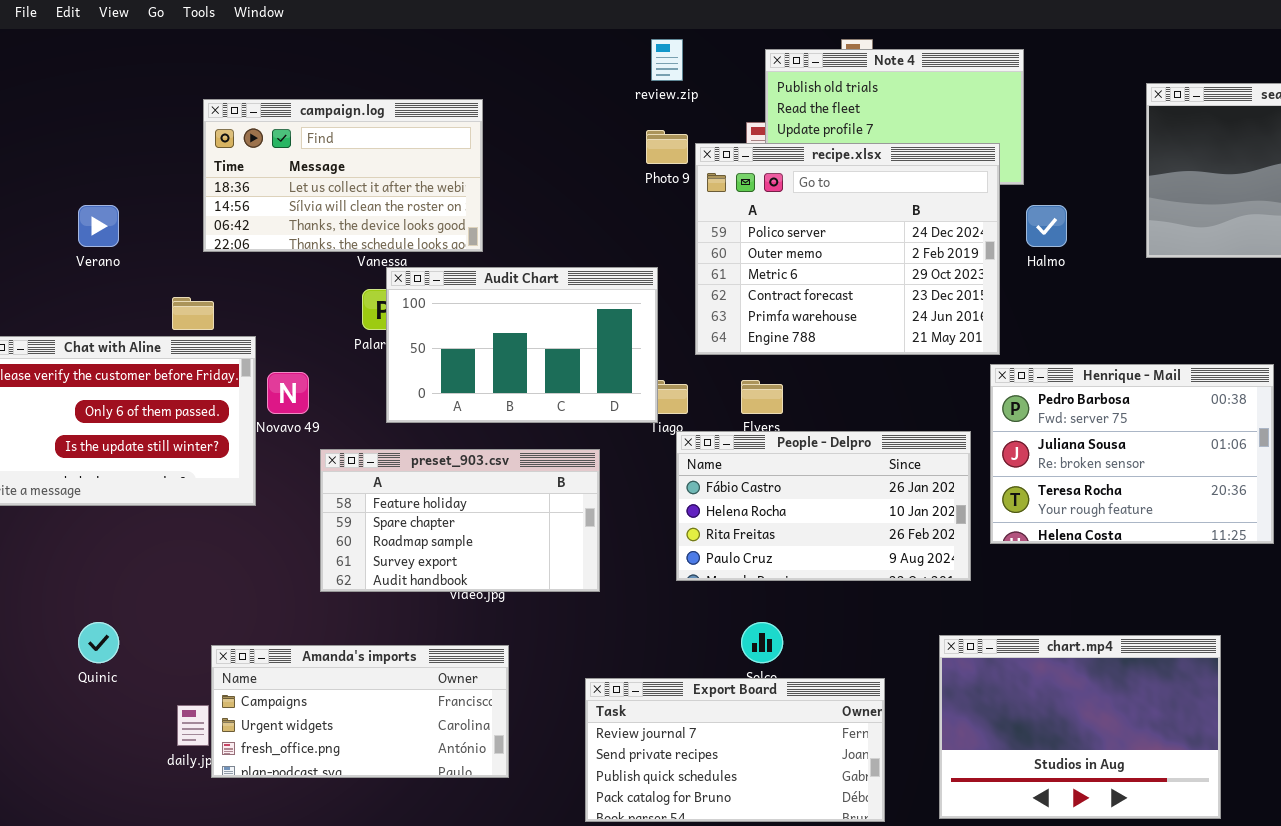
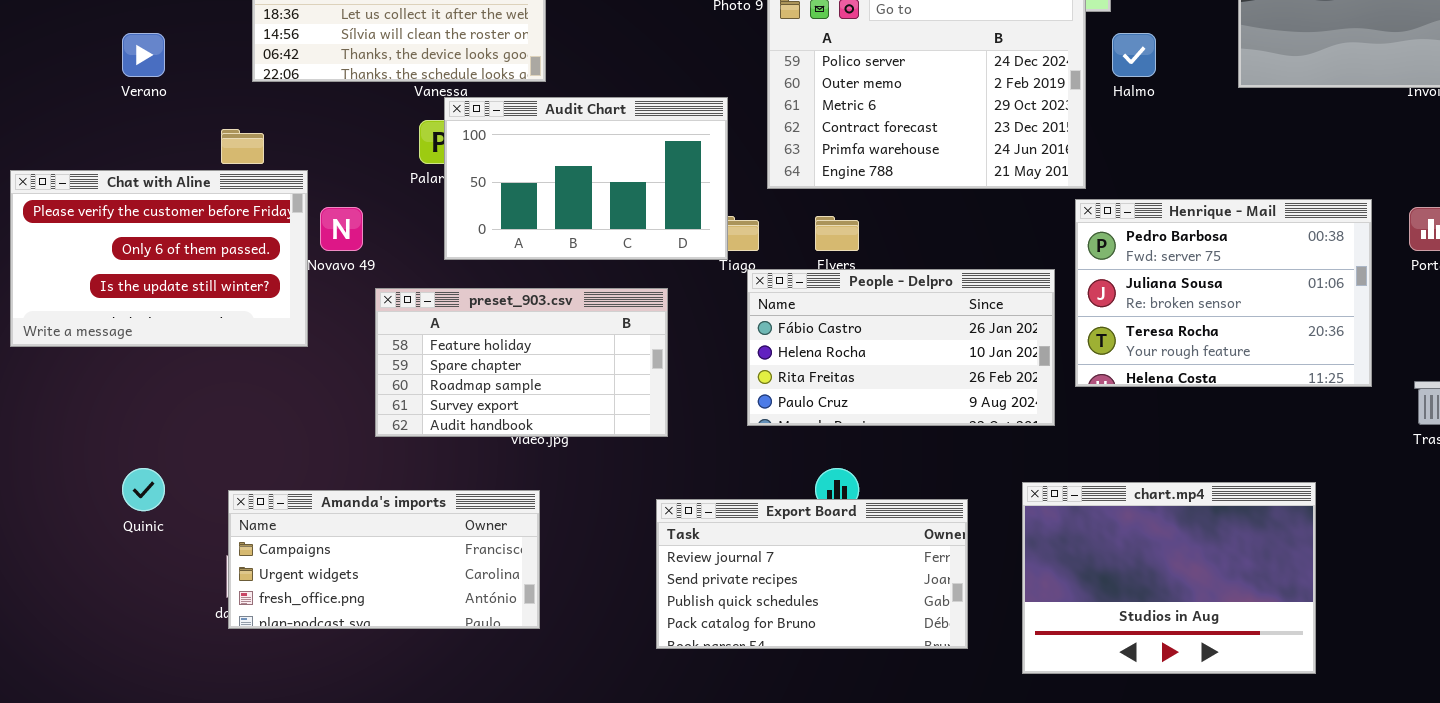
Amanda's imports: [211,645,509,778] -> [228,490,540,629], moved
Export Board: [585,678,885,822] -> [656,499,968,649], moved

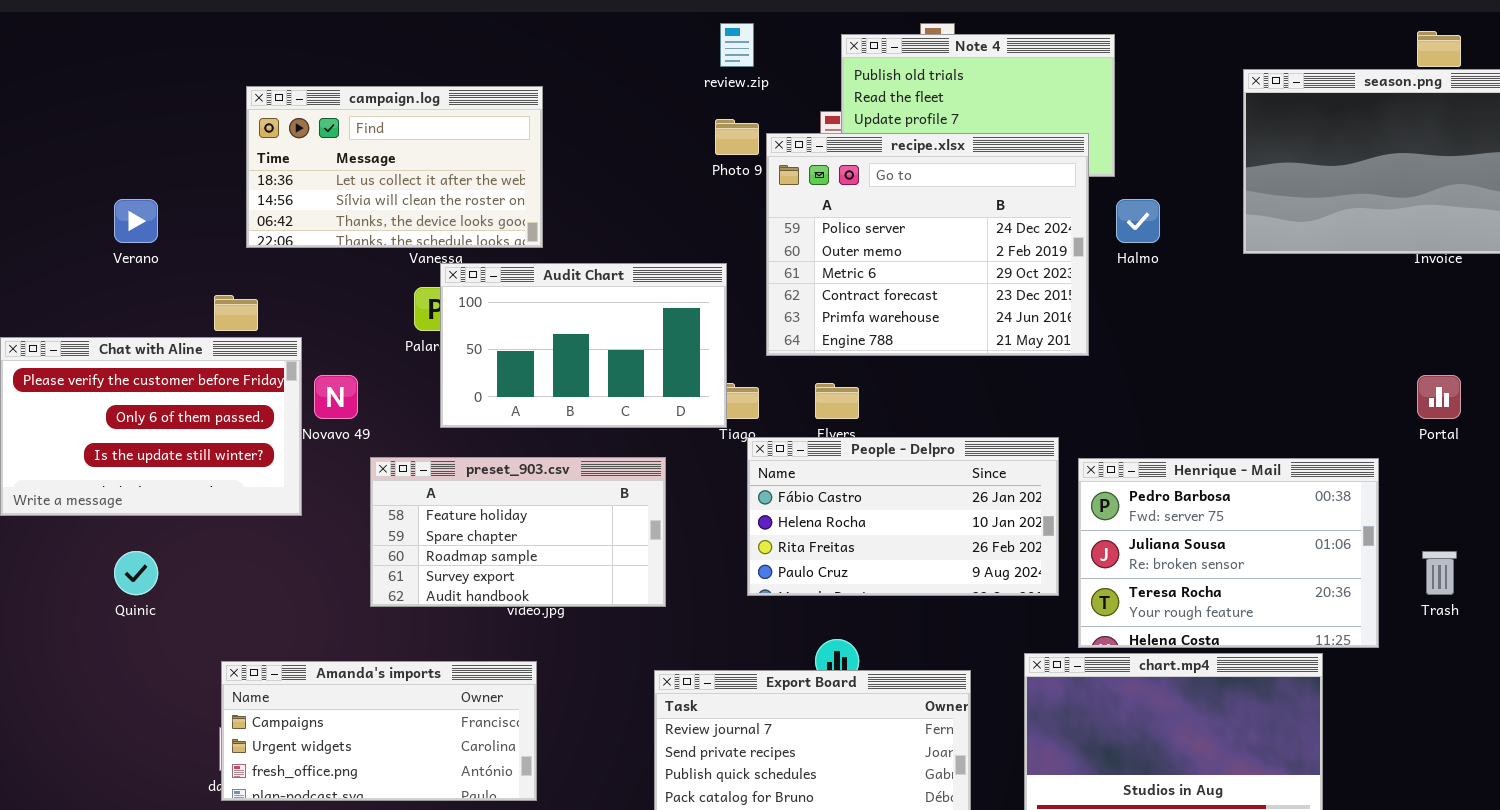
Henrique - Mail: [1075,199,1372,387] -> [1078,458,1379,648], moved
Quinic: [122,468,165,511] -> [114,551,158,595], moved

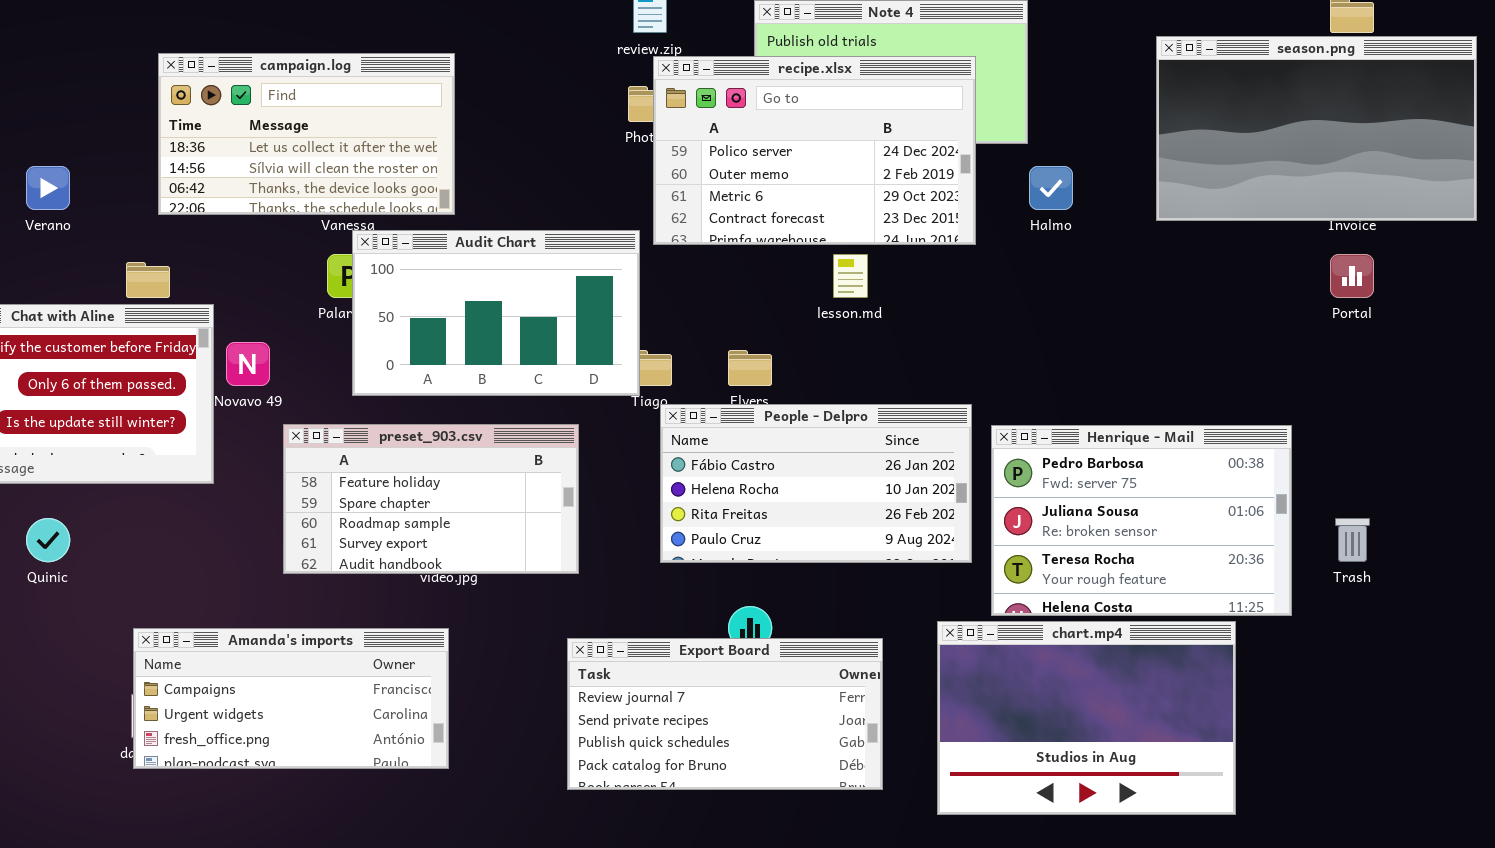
recipe.xlsx: [766,133,1089,356] -> [653,56,976,245], moved, resized
Portal: [1417,375,1461,419] -> [1330,254,1374,298], moved

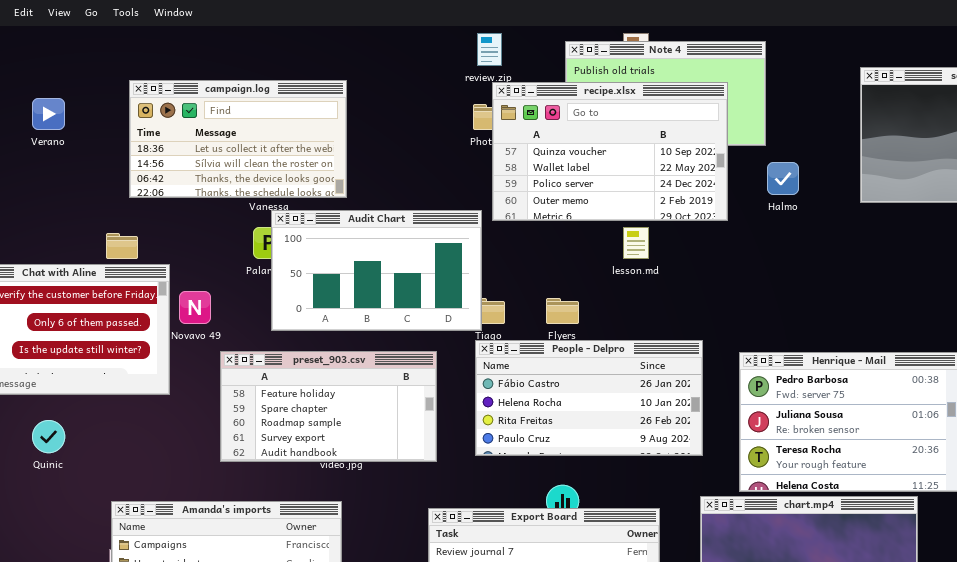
recipe.xlsx: [653,56,976,245] -> [492,82,728,221], scrolled up 2 rows
Verano: [26,166,70,210] -> [32,98,65,130], moved
People - Delpro: [660,404,972,563] -> [475,340,703,456], moved

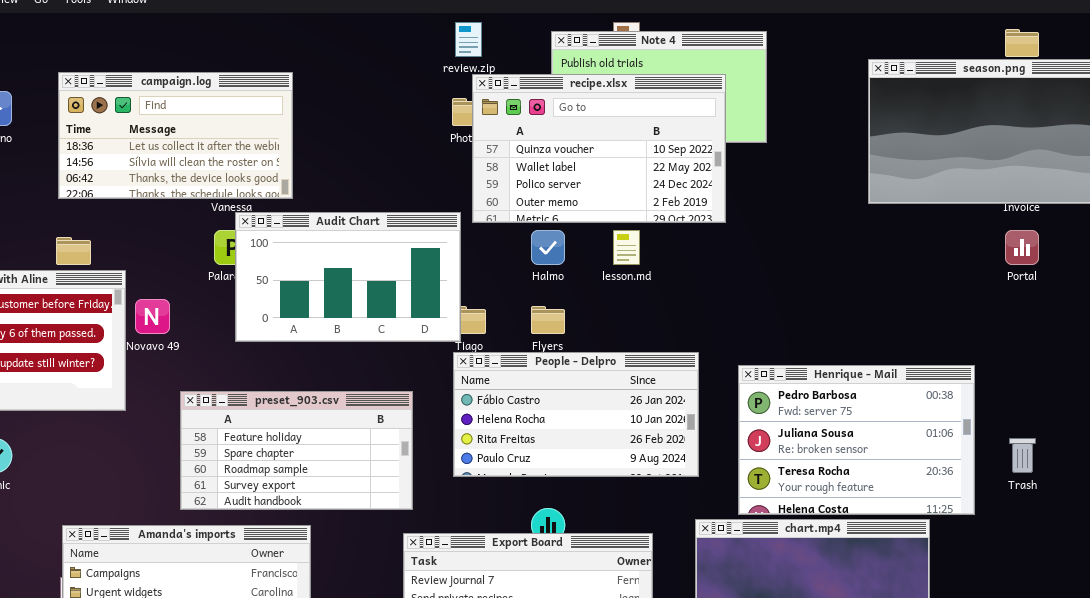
campaign.log: [129,80,347,198] -> [58,72,293,199], moved
Halmo: [767,162,799,195] -> [531,230,565,265], moved
preset_903.csv: [220,351,437,462] -> [180,391,413,510], moved

